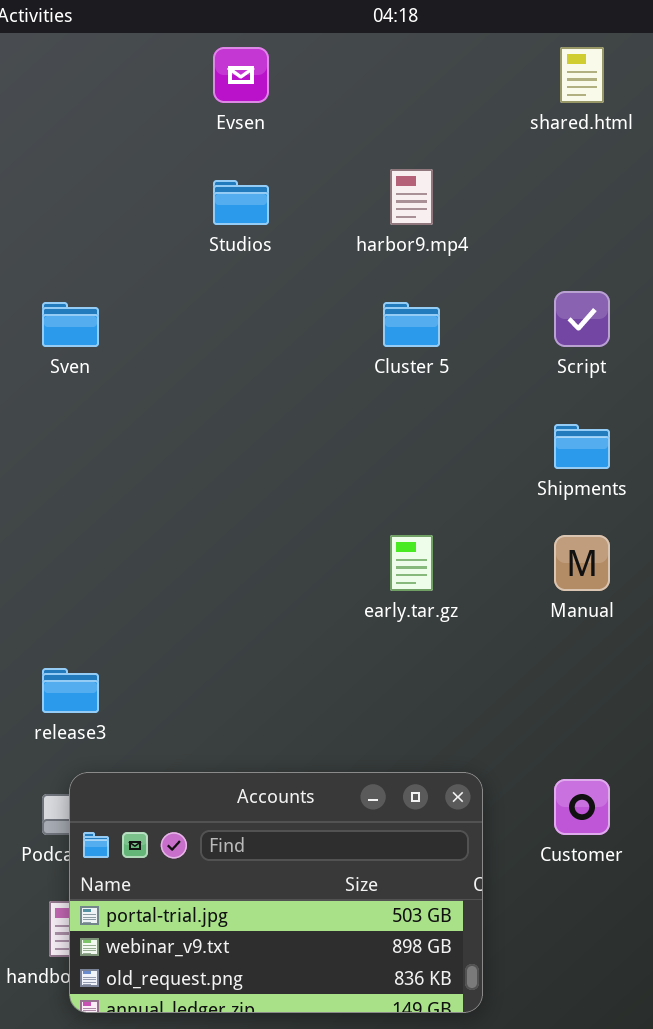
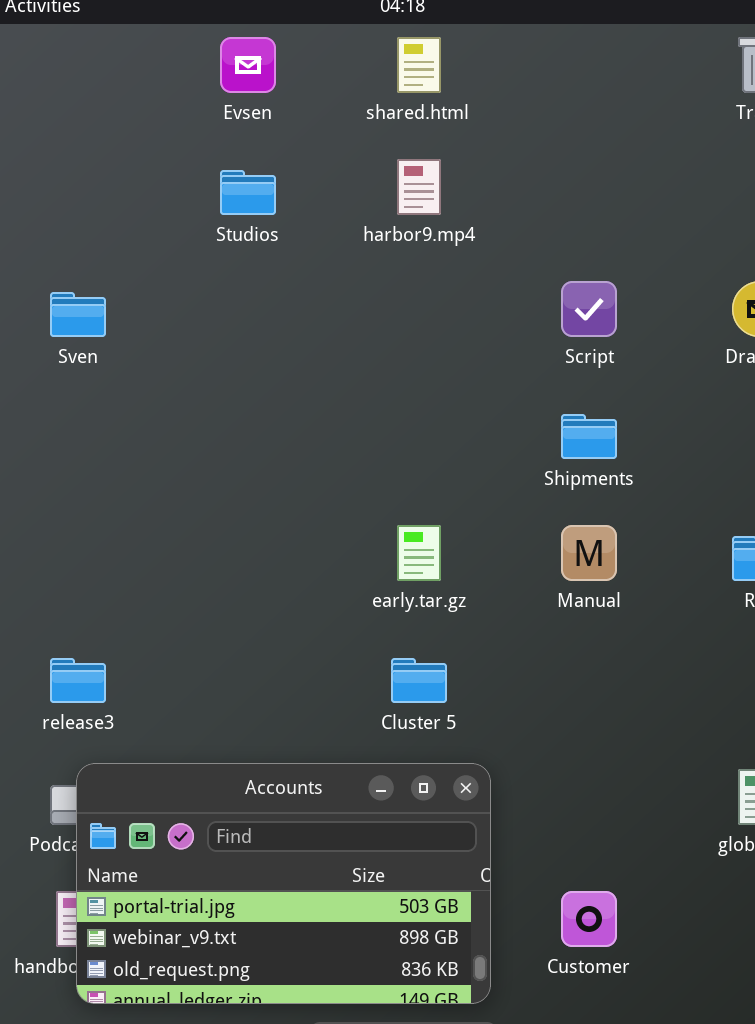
shared.html: [560,47,604,103] -> [397,37,441,93], moved
Cluster 5: [383,302,440,347] -> [391,658,447,703], moved
Customer: [554,779,610,835] -> [561,891,617,947], moved

